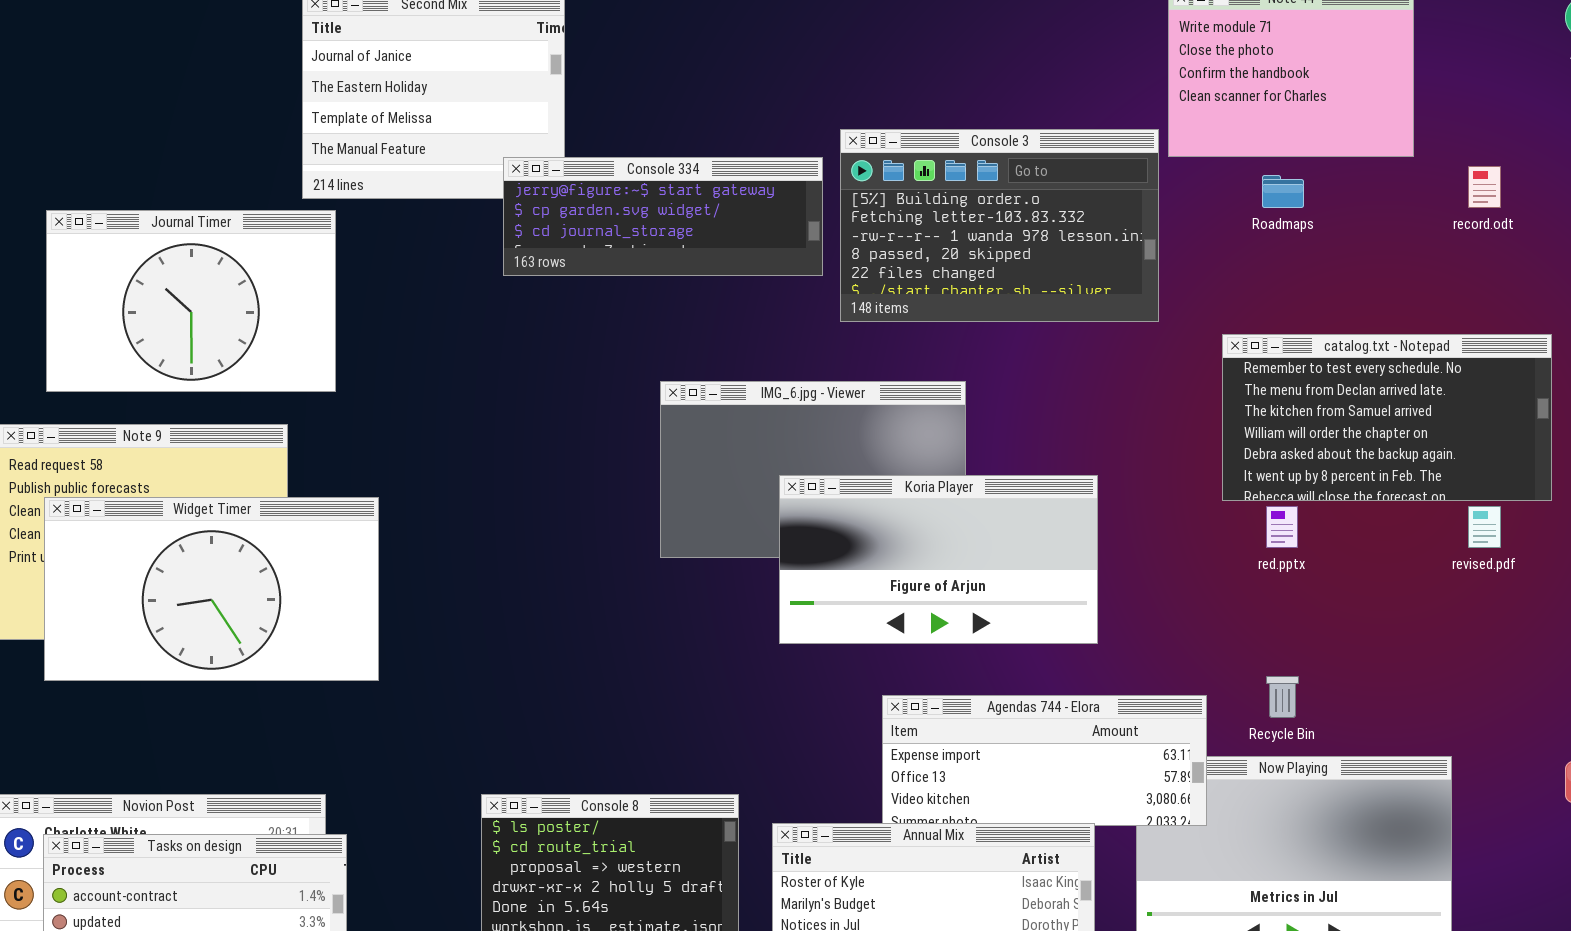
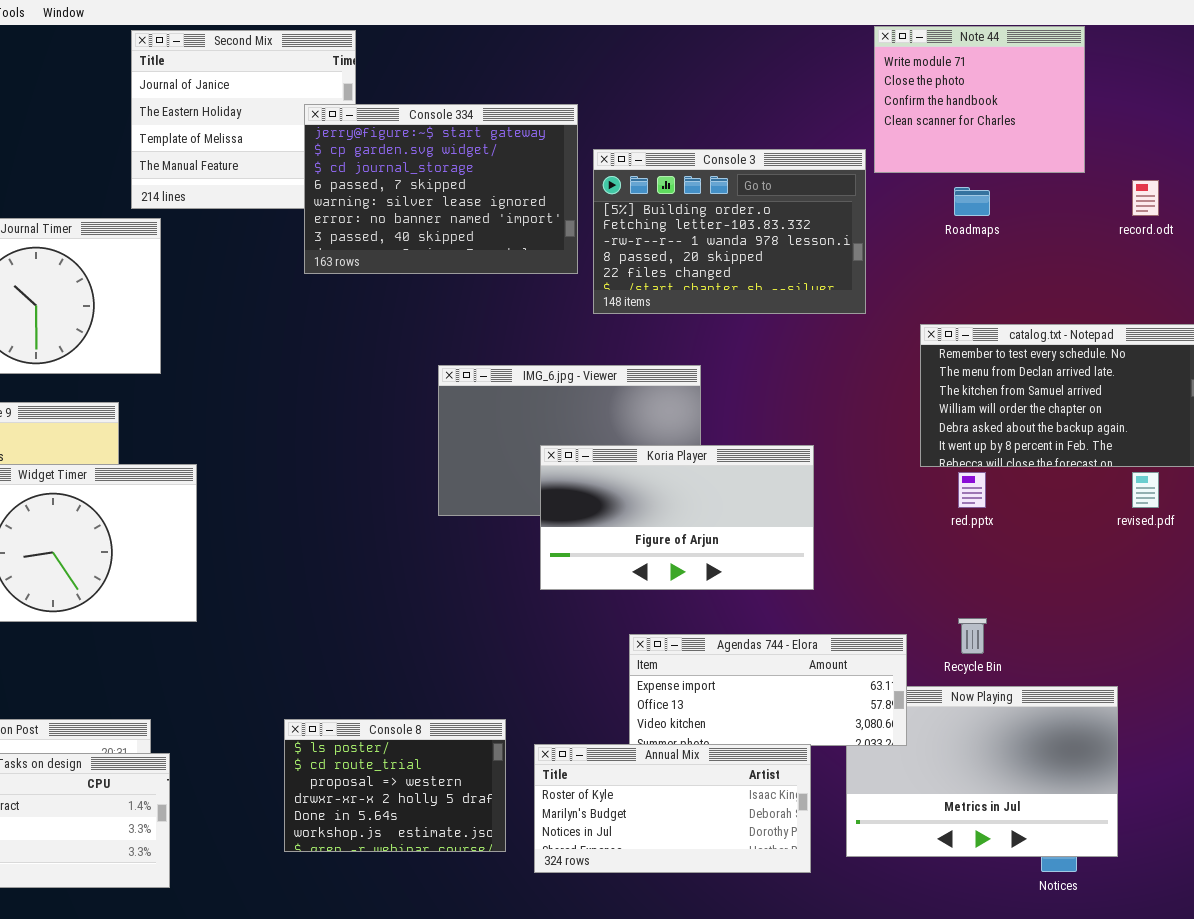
Console 334: [503,157,823,276] -> [304,104,578,274], resized

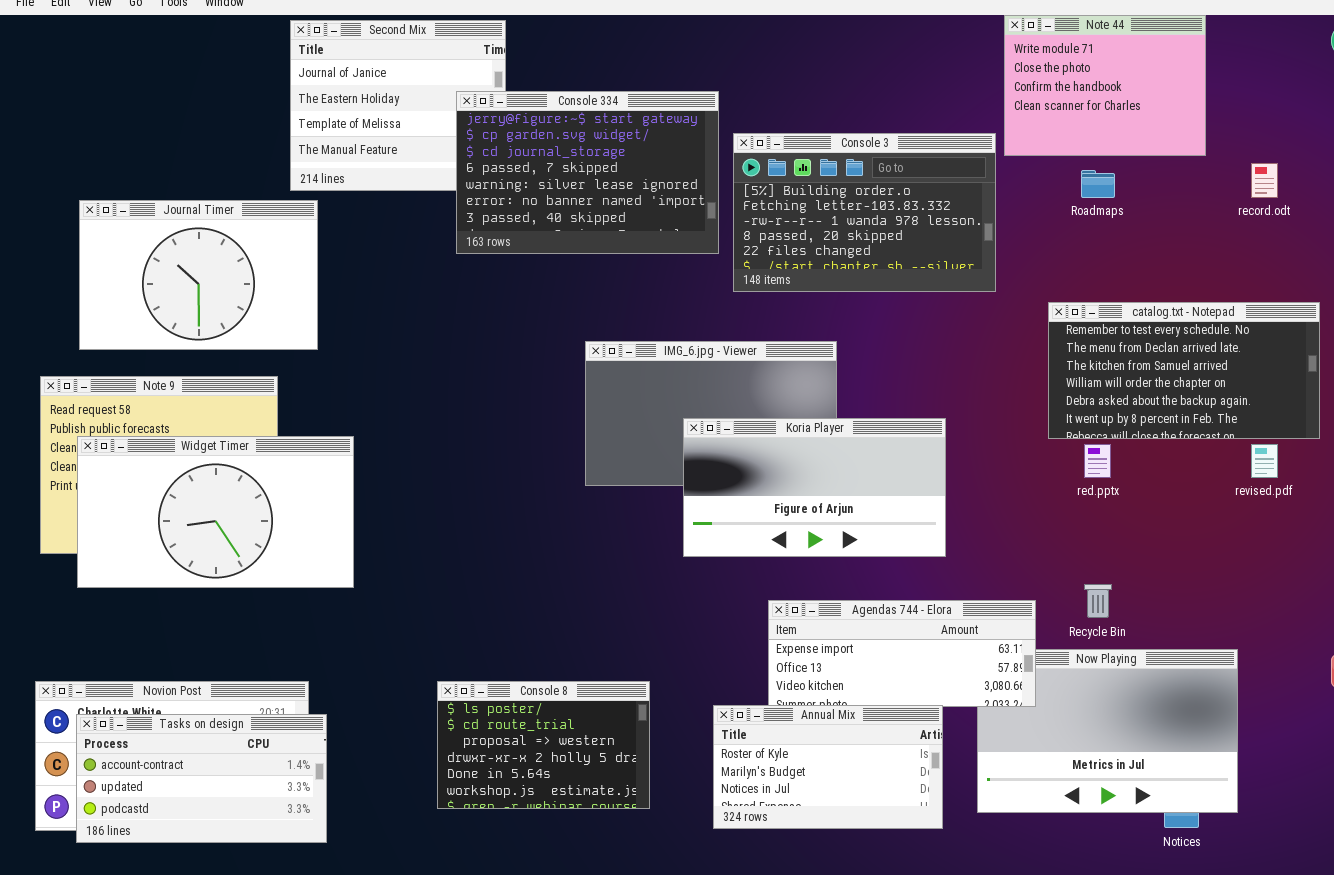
Annual Mix: [534,744,811,873] -> [713,705,943,829], resized

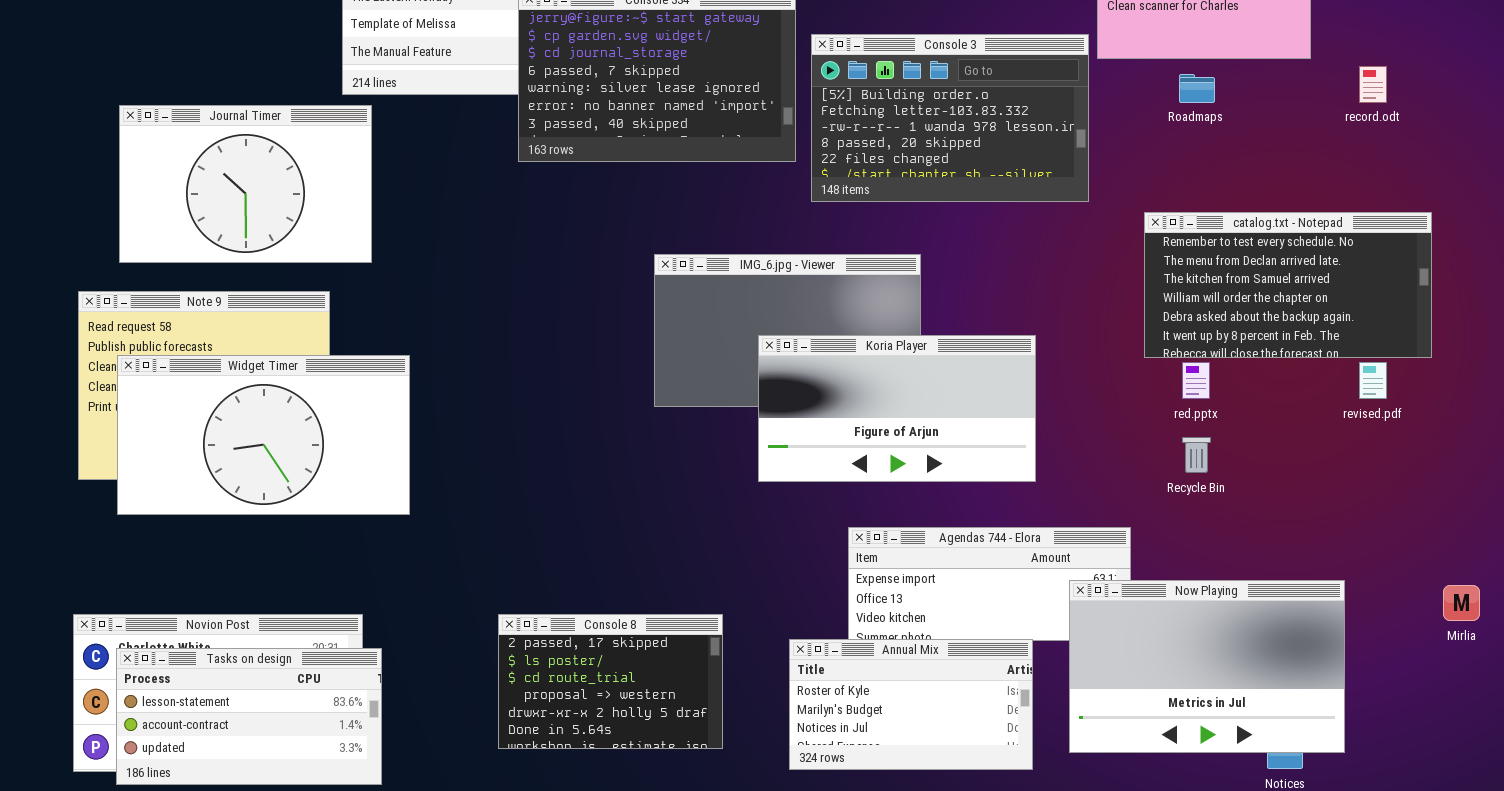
Recycle Bin: [1084,584,1112,618] -> [1182,437,1211,473], moved
Now Playing: [977,649,1238,813] -> [1069,580,1345,753], raised
Console 8: [437,681,650,809] -> [498,614,723,749], scrolled up 1 row
Tasks on design: [76,714,327,843] -> [116,648,382,785], scrolled up 1 row

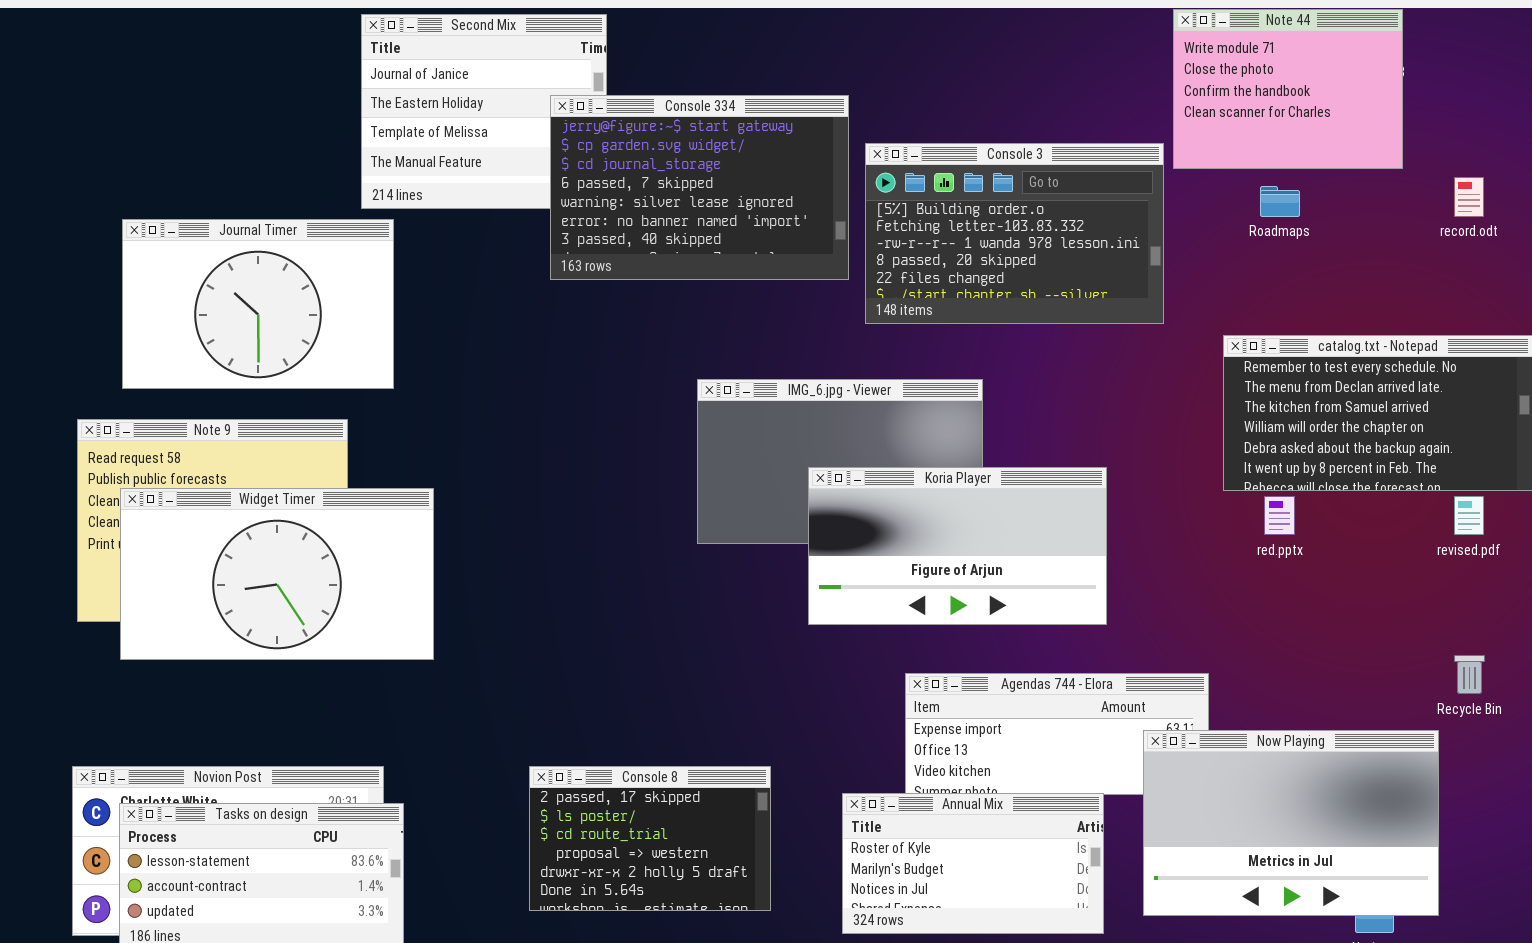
Recycle Bin: [1182,437,1211,473] -> [1454,655,1485,694], moved

